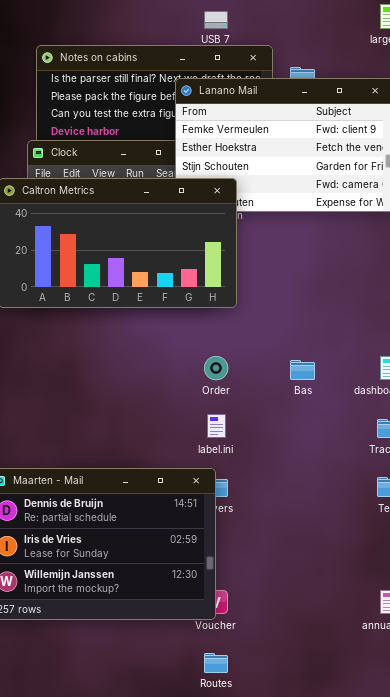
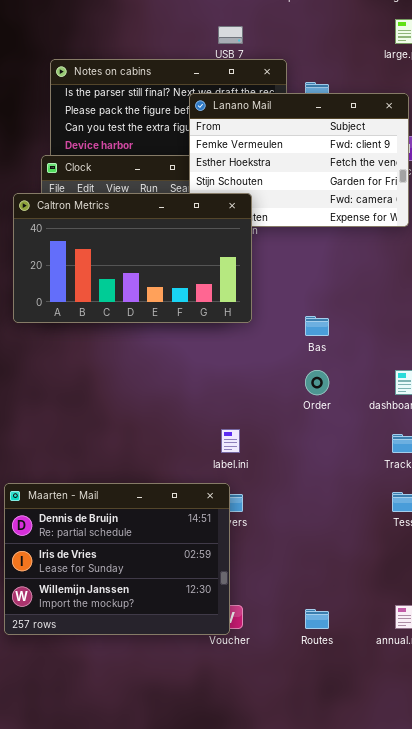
Order: [204,356,228,380] -> [305,370,329,395], moved
Bas: [290,360,315,380] -> [305,316,329,336], moved
Routes: [204,653,228,673] -> [305,609,329,629], moved

